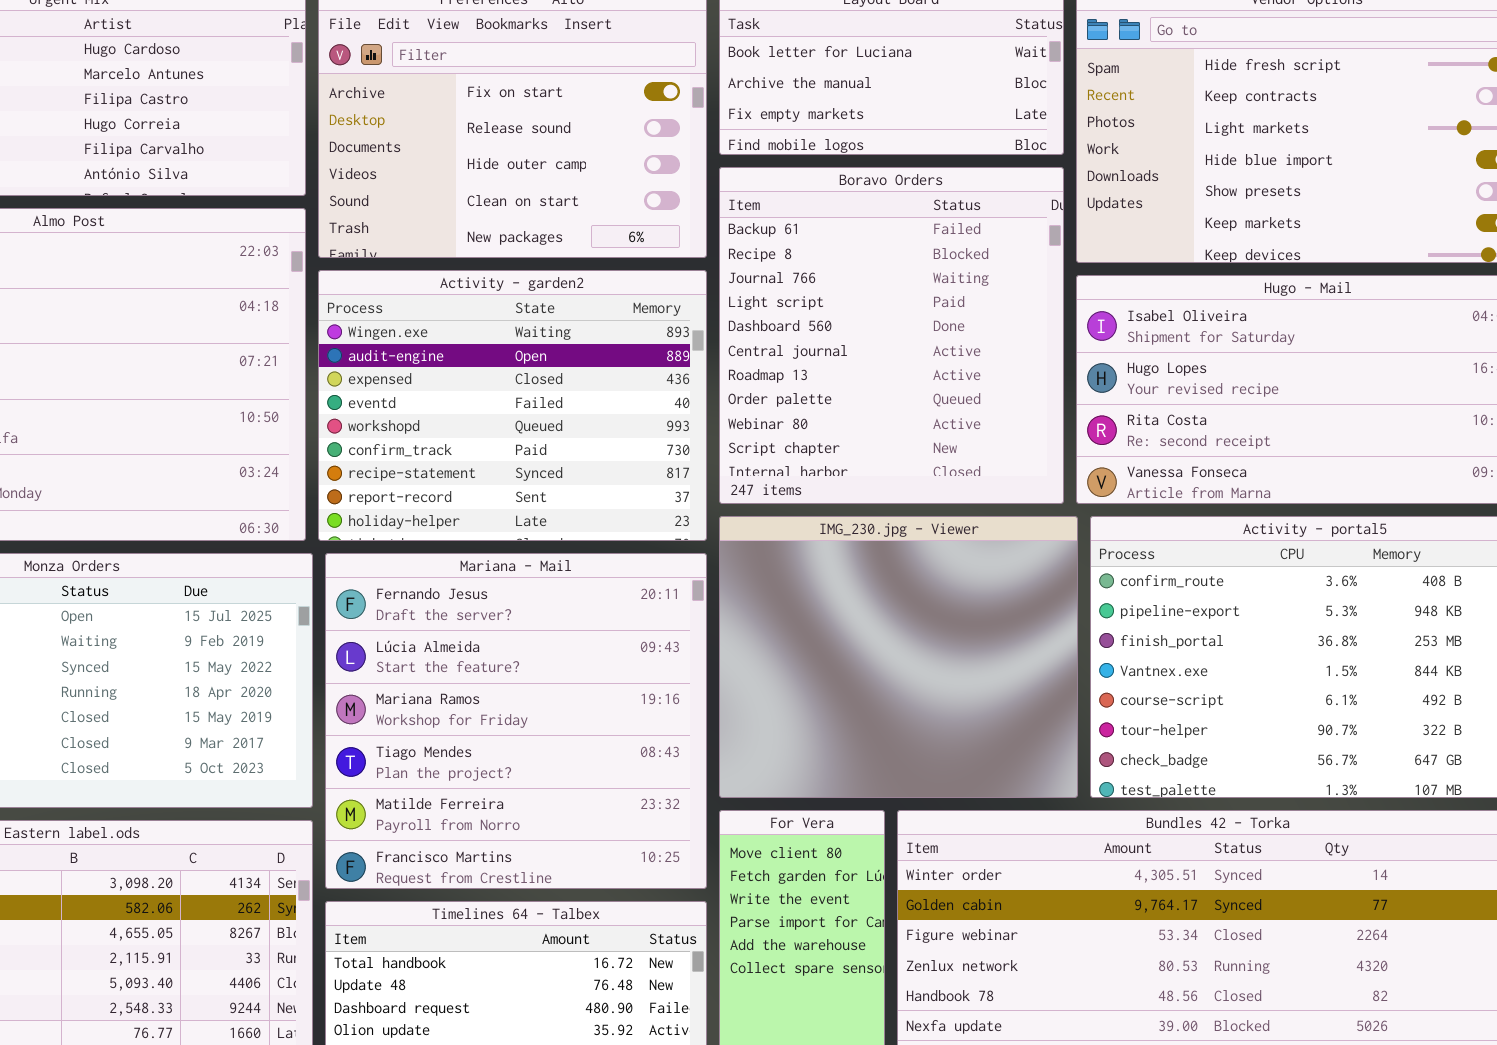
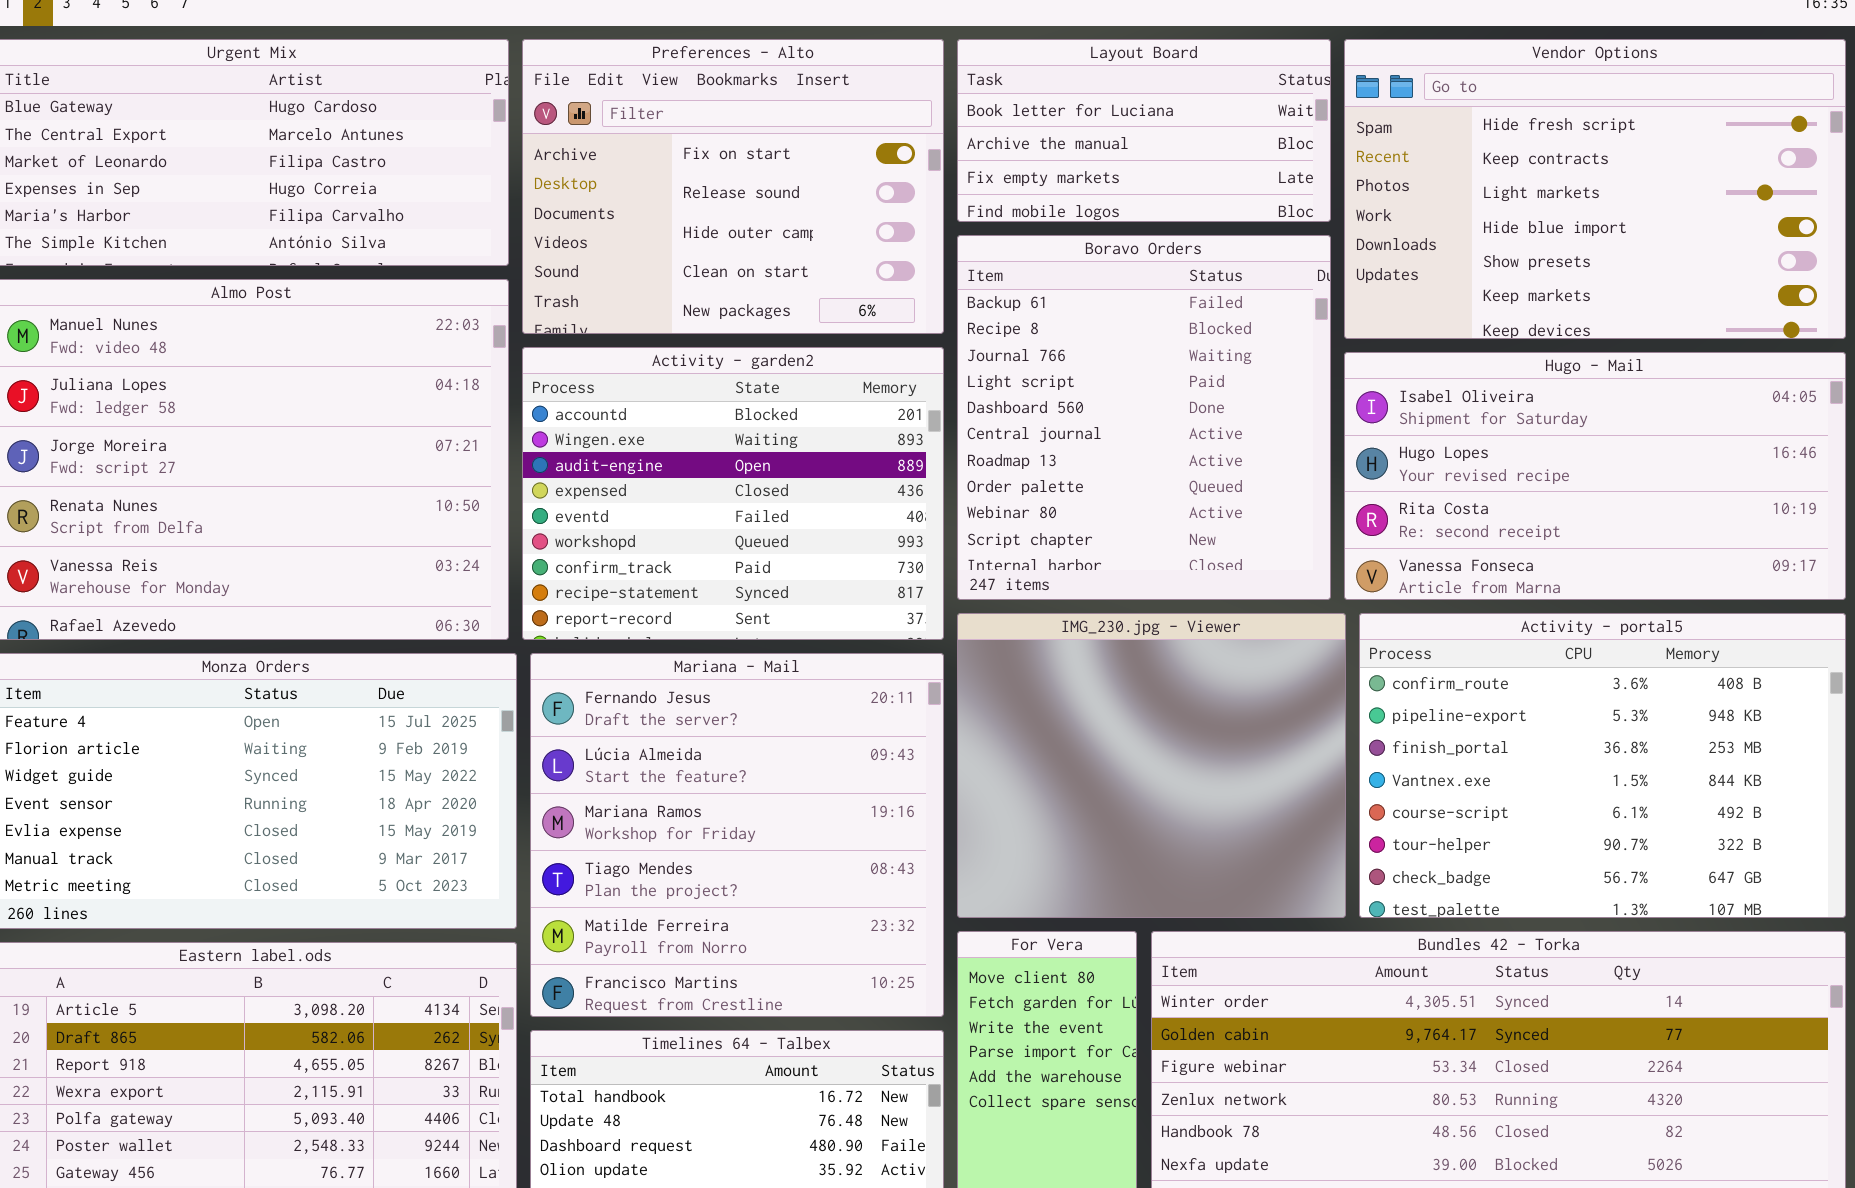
Activity - garden2: [318,270,707,541] -> [522,347,944,640], scrolled up 1 row

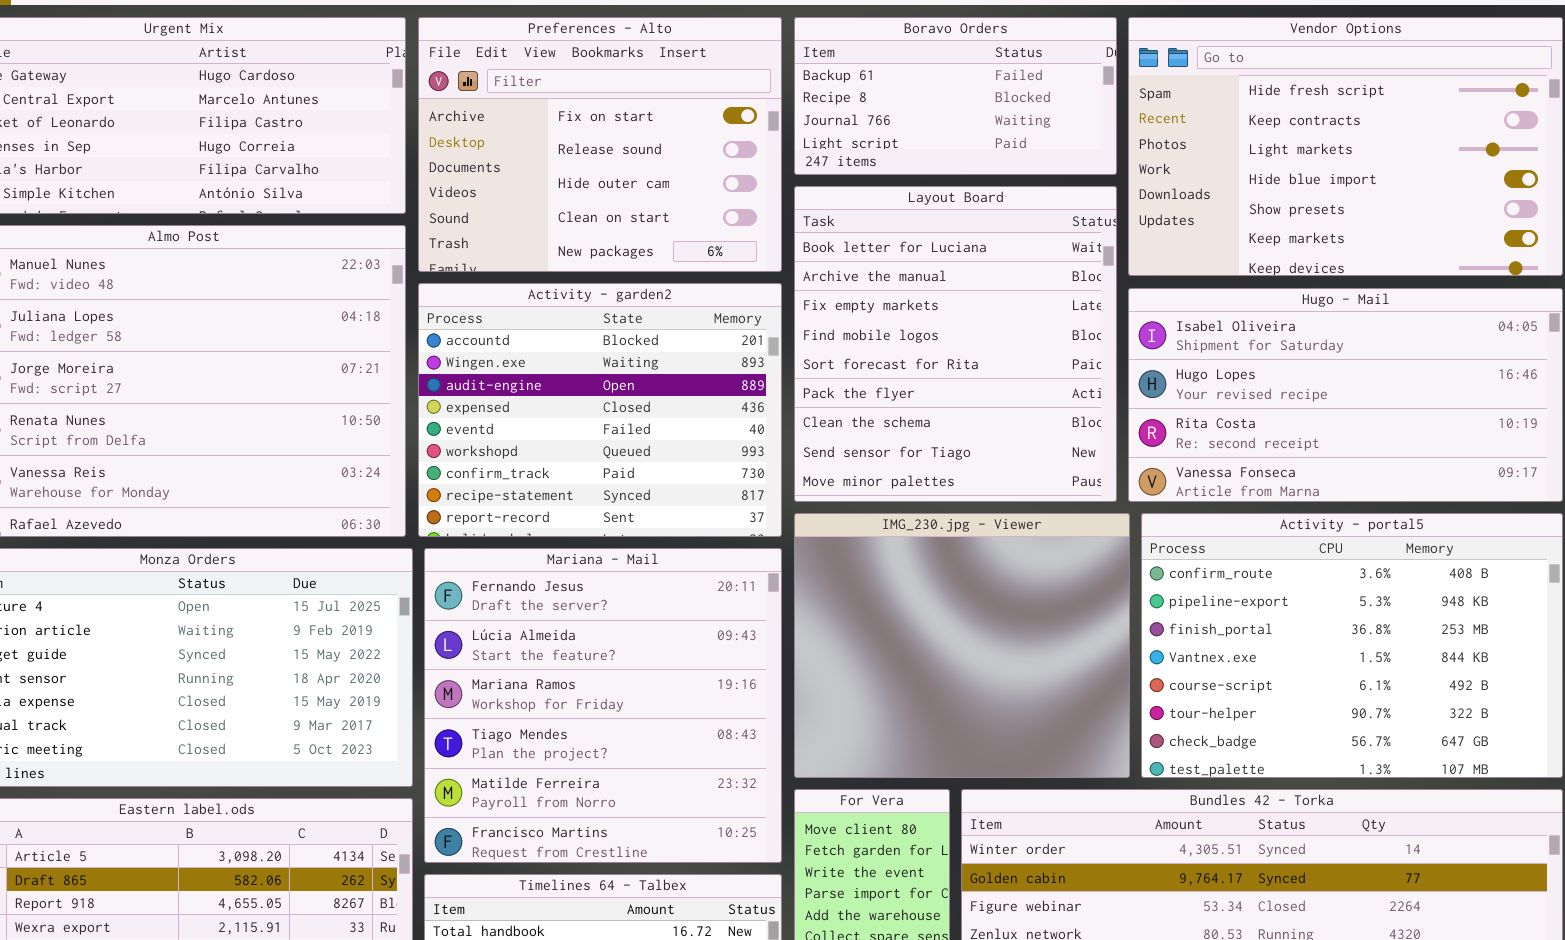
Layout Board: [957,39,1331,222] -> [794,186,1117,502], moved, resized
Boravo Orders: [957,235,1331,600] -> [794,17,1117,175], moved, resized

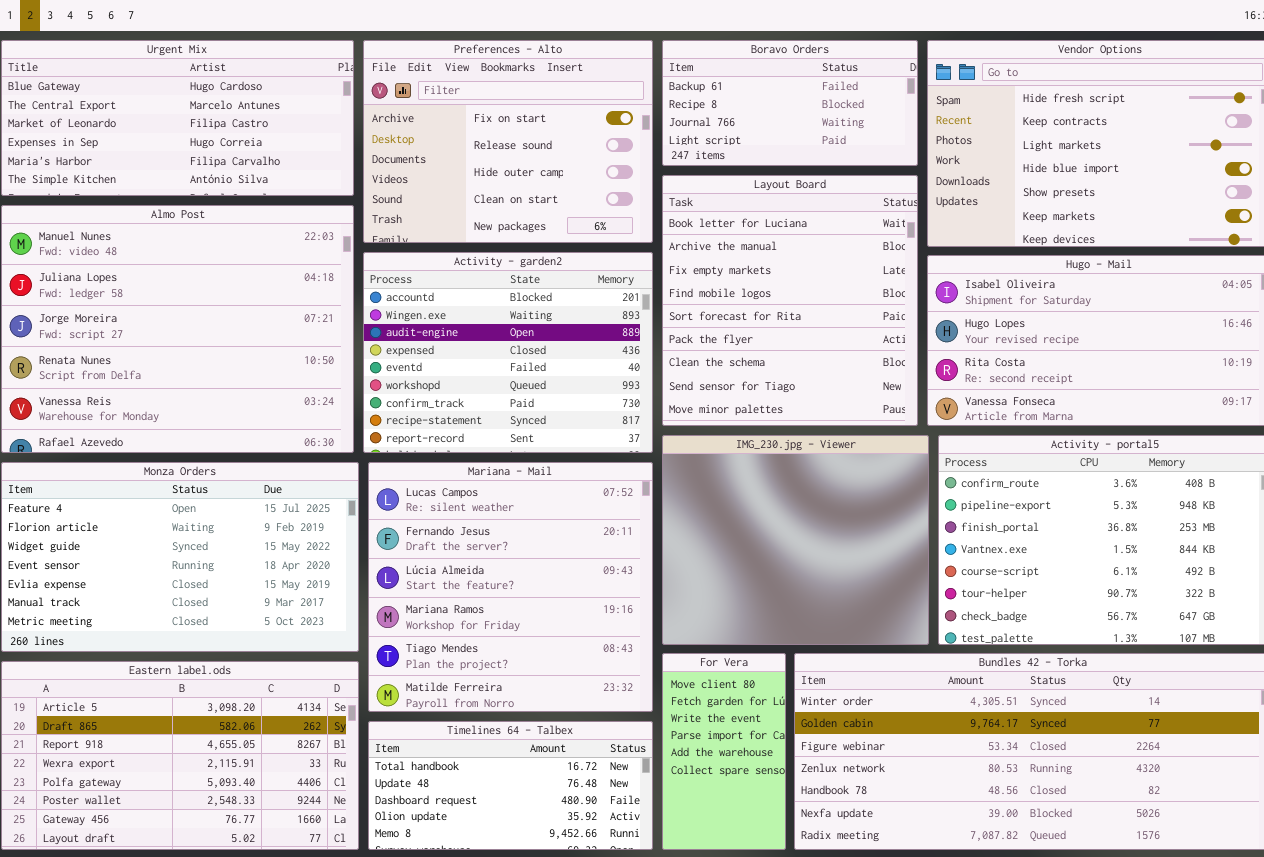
Mariana - Mail: [424,548,782,863] -> [368,462,653,712], scrolled up 1 row

